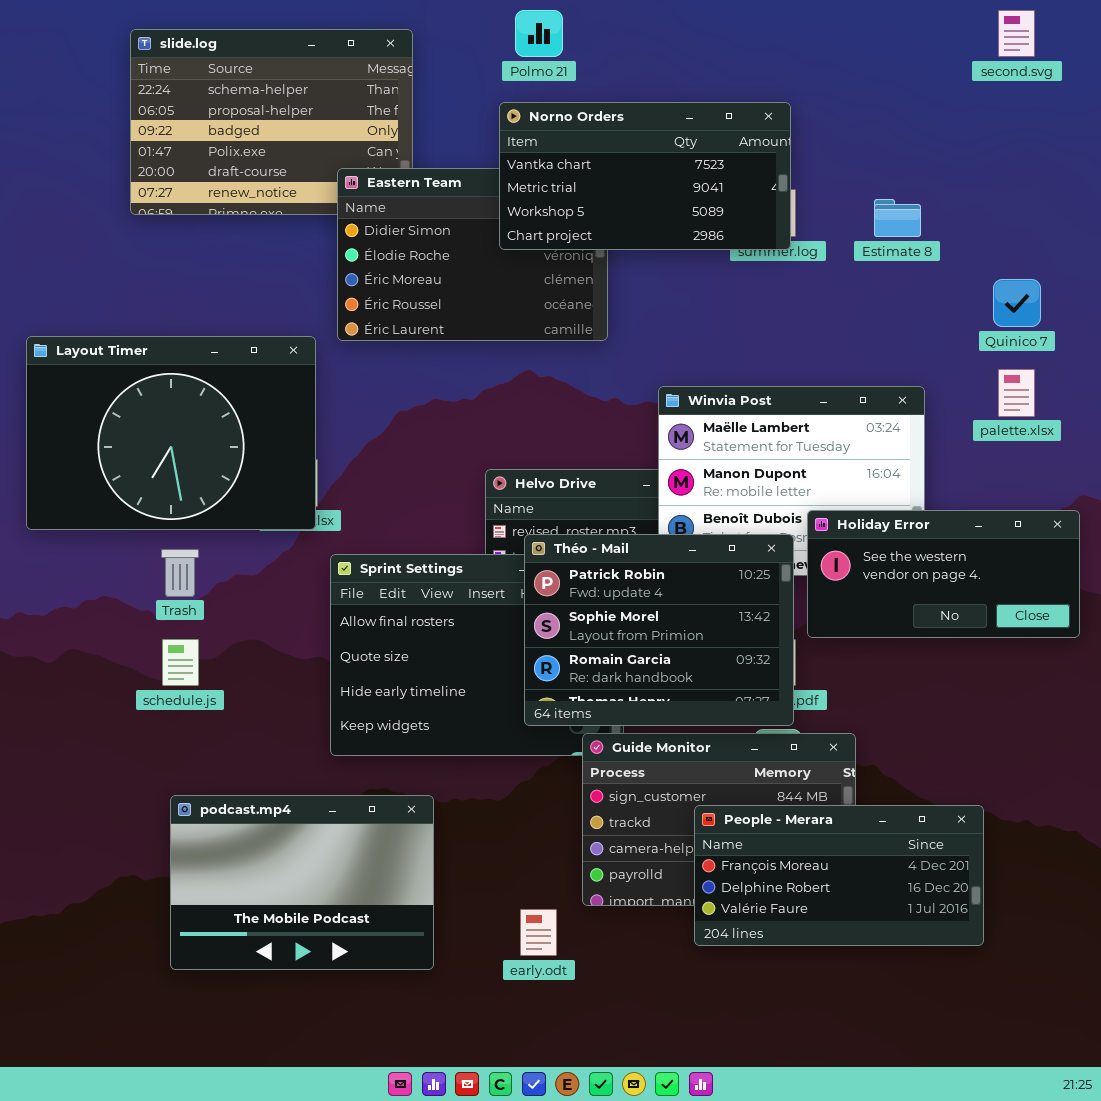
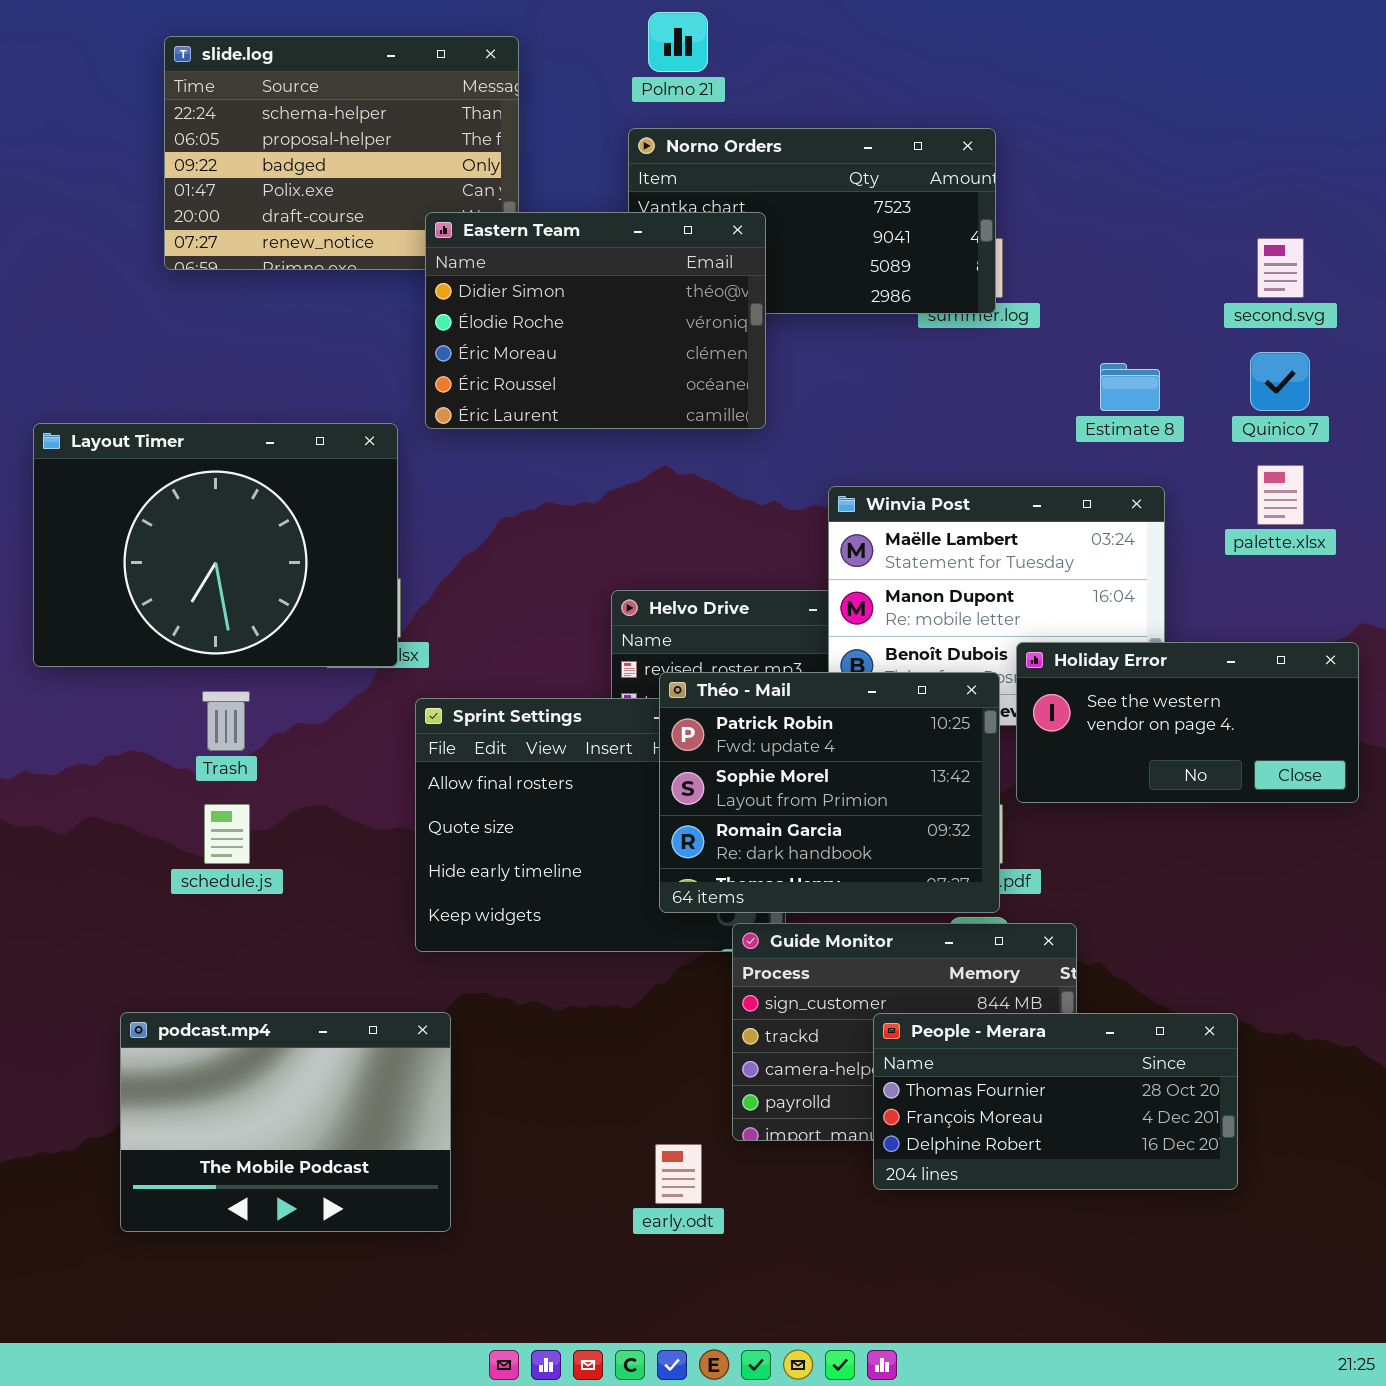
second.svg: [998,10,1035,57] -> [1257,238,1304,298], moved
Eastern Team: [337,168,608,341] -> [425,212,766,429], raised
Estimate 8: [874,199,921,237] -> [1100,363,1160,411], moved
podcast.mp4: [170,795,434,970] -> [120,1012,451,1232], moved
People - Merara: [694,805,984,946] -> [873,1013,1238,1190], scrolled up 1 row

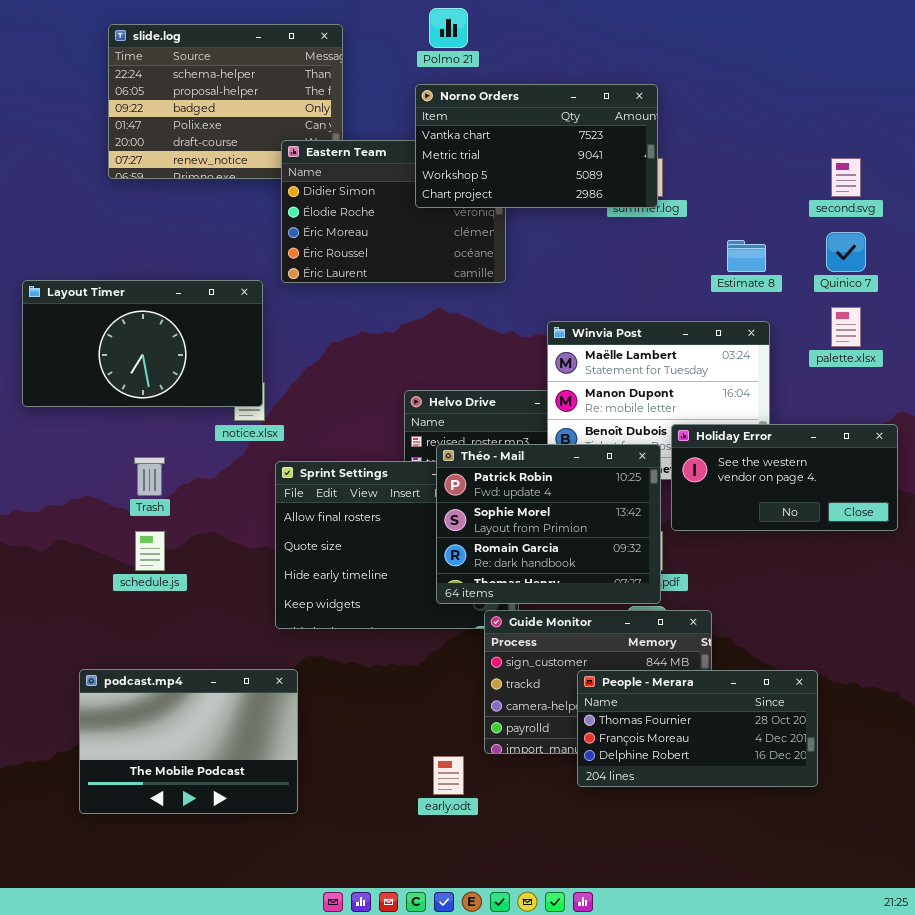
Norno Orders: [628,128,996,314] -> [415,84,658,208], raised
Layout Timer: [33,423,398,667] -> [22,280,263,407], resized

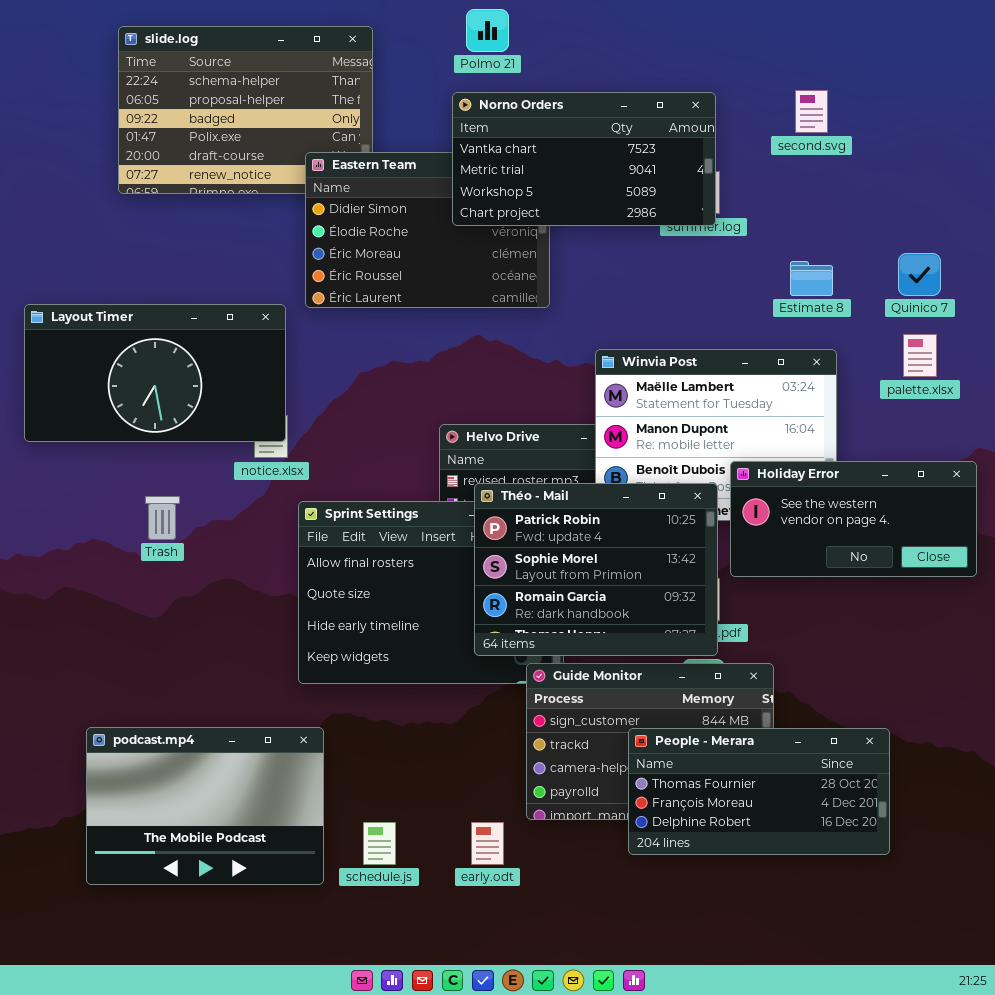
second.svg: [831,158,861,197] -> [795,90,828,133], moved
schedule.js: [135,531,165,571] -> [363,822,396,865], moved

